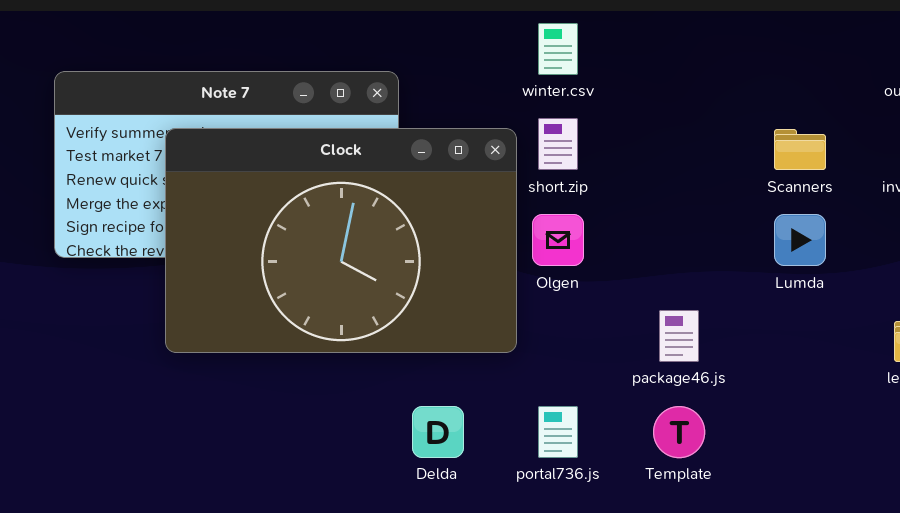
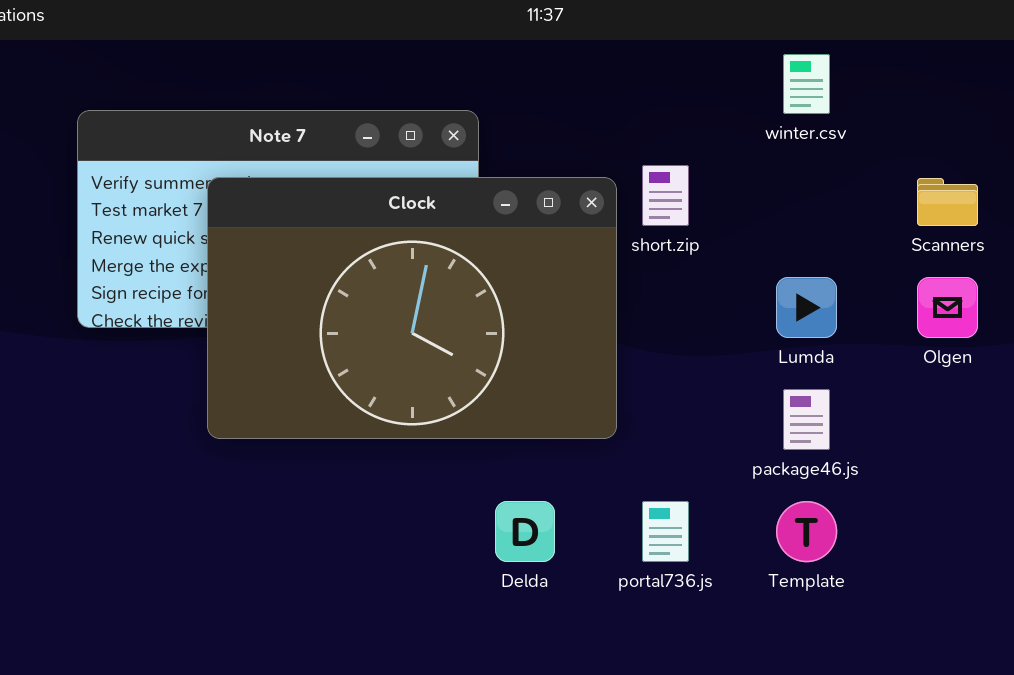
winter.csv: [538,23,578,75] -> [783,54,830,114], moved
Olgen: [532,214,584,266] -> [917,277,978,338], moved
Lumda: [774,214,826,266] -> [776,277,837,338], moved

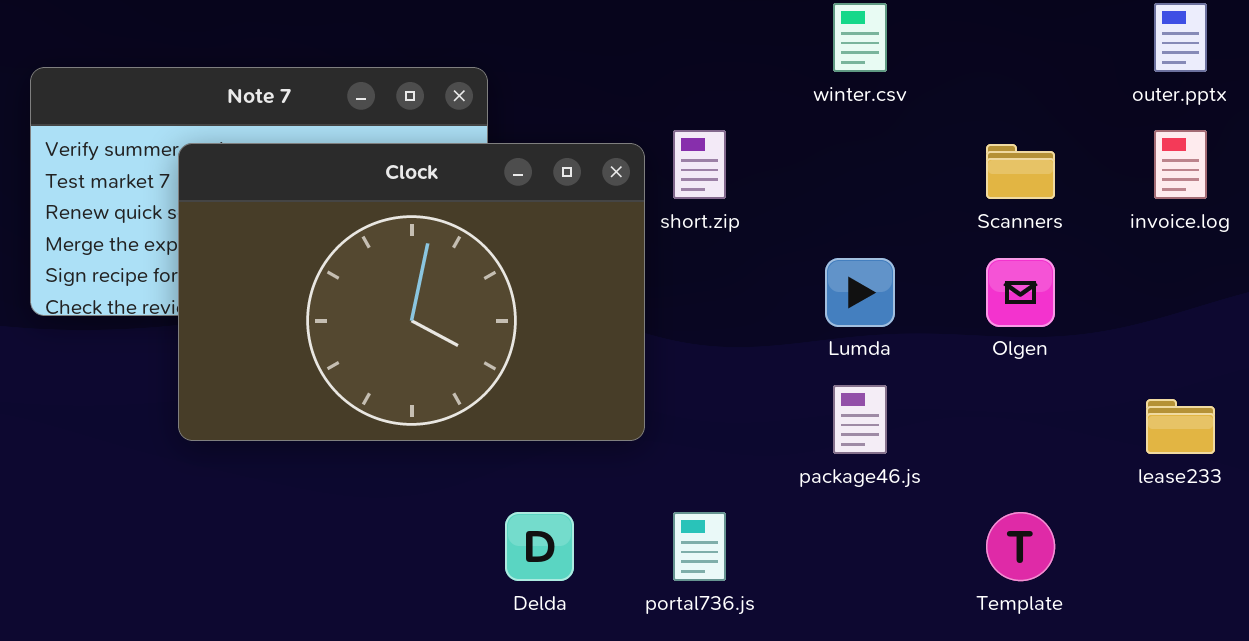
Template: [776,501,837,562] -> [986,512,1055,581], moved

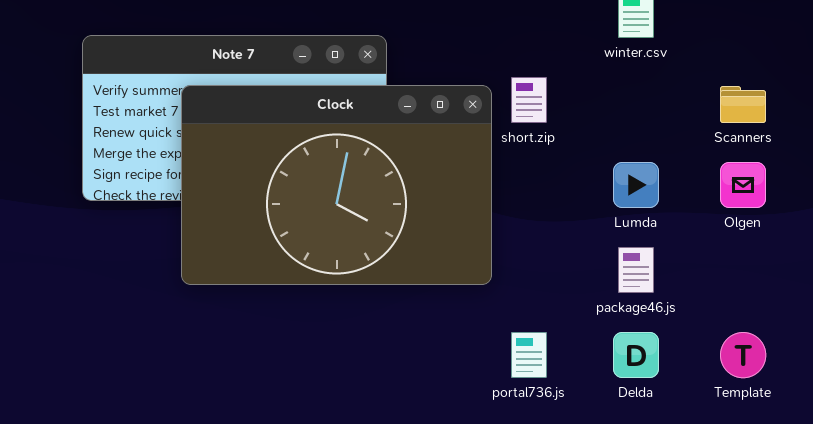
Delda: [505,512,574,581] -> [613,332,659,378], moved

